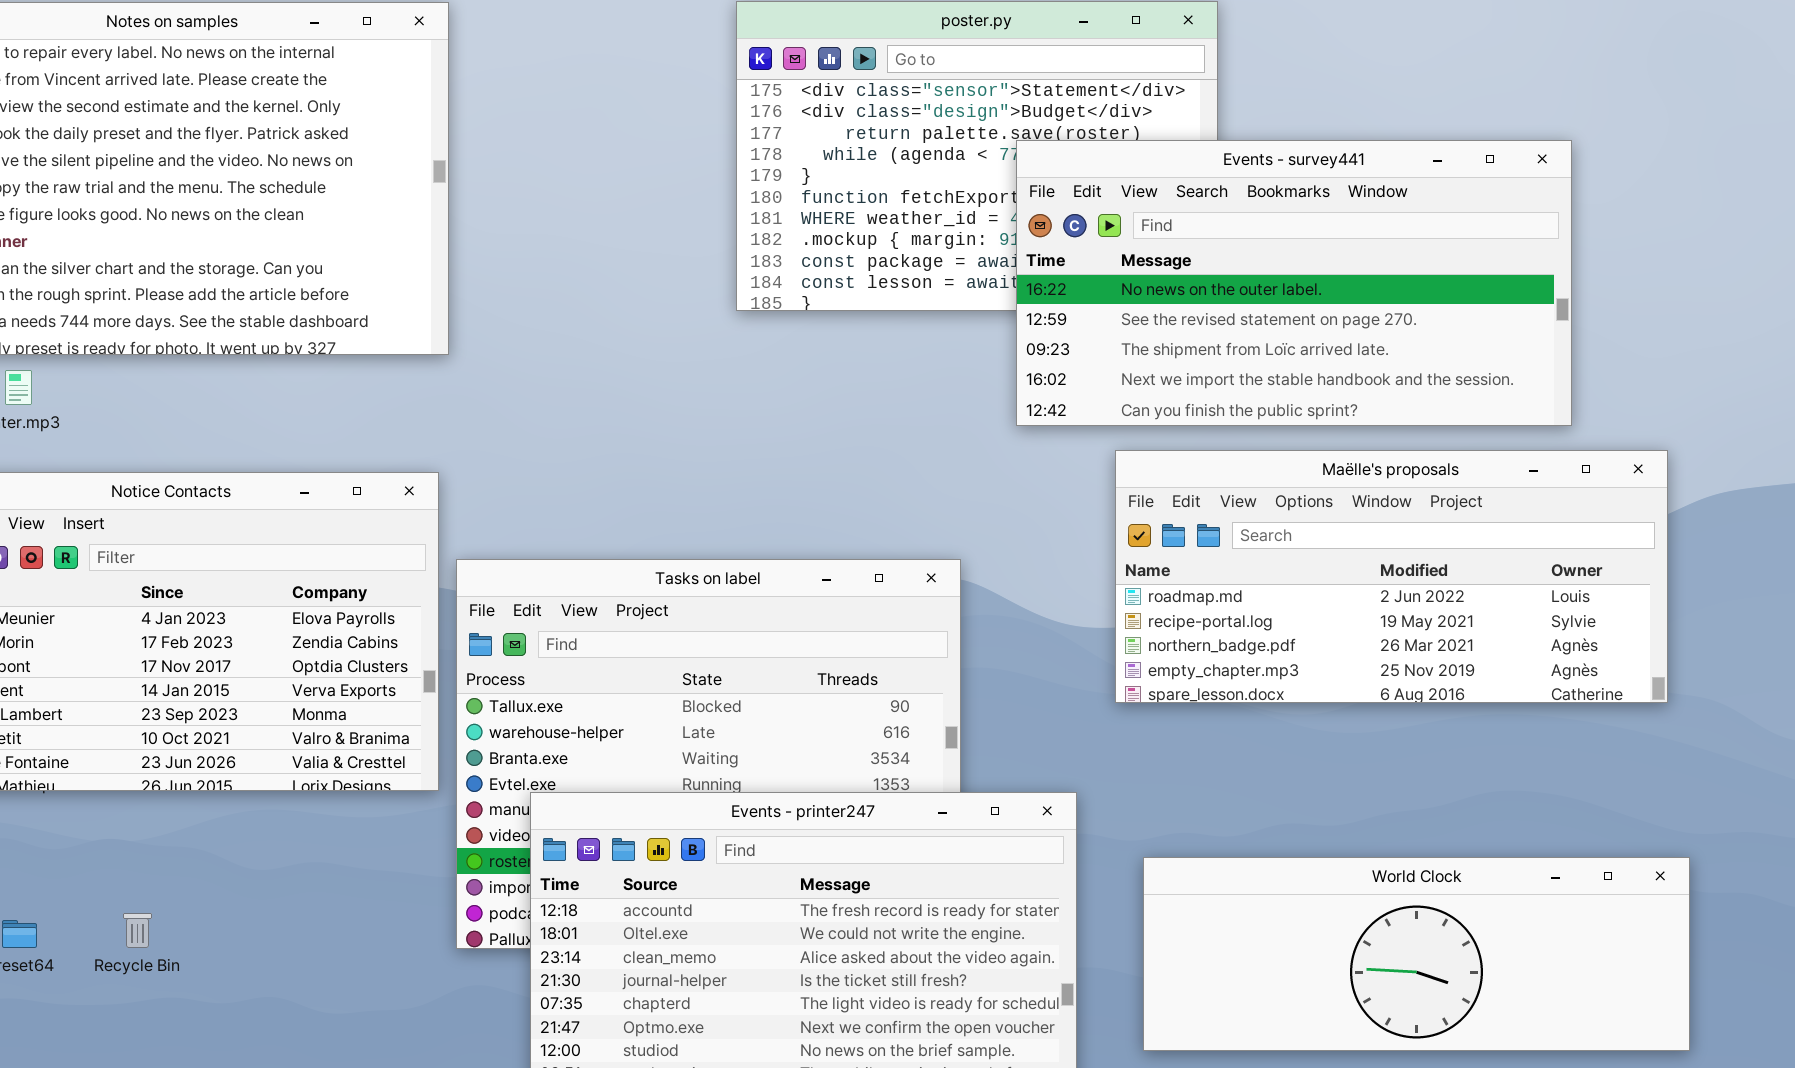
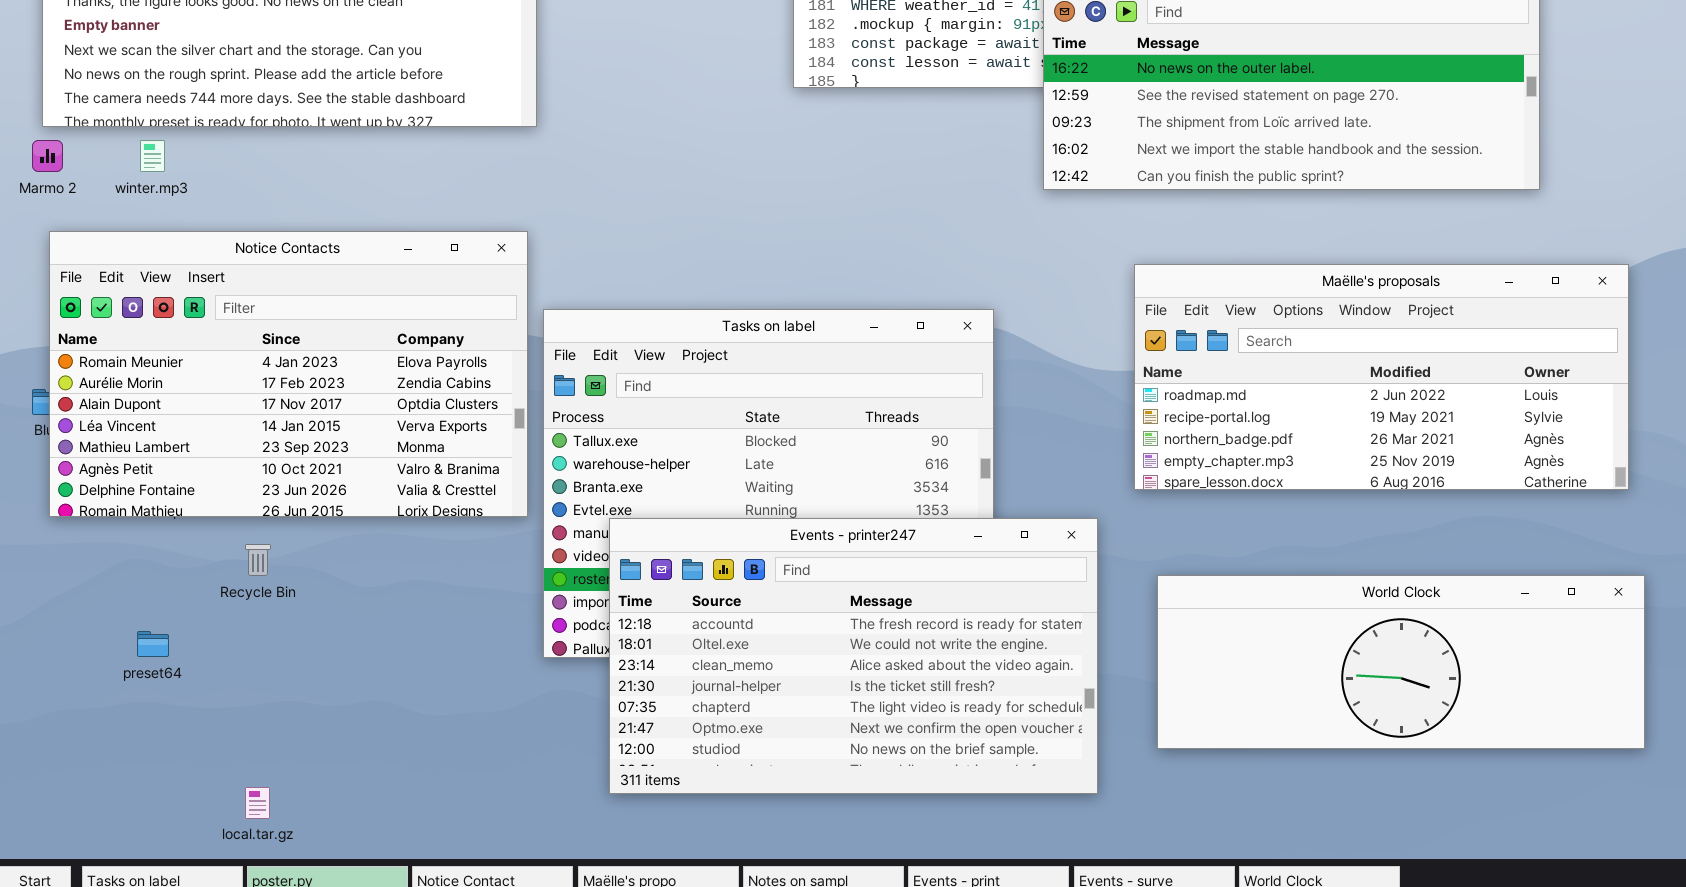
Maëlle's proposals: [1115,450,1668,703] -> [1134,264,1629,490], moved
Recycle Bin: [123,913,152,948] -> [245,544,271,576], moved

